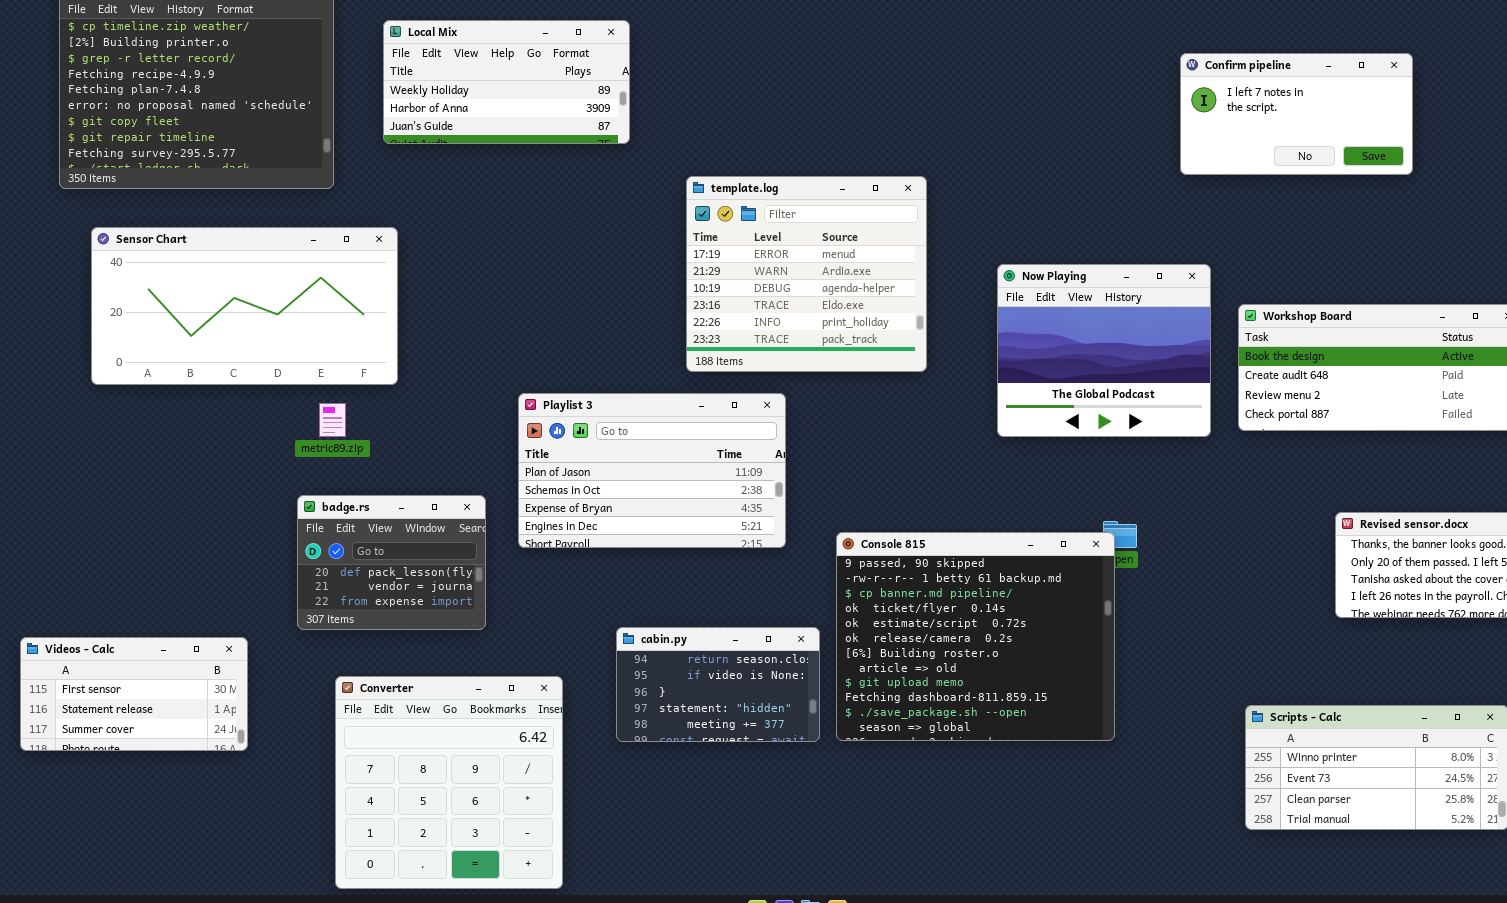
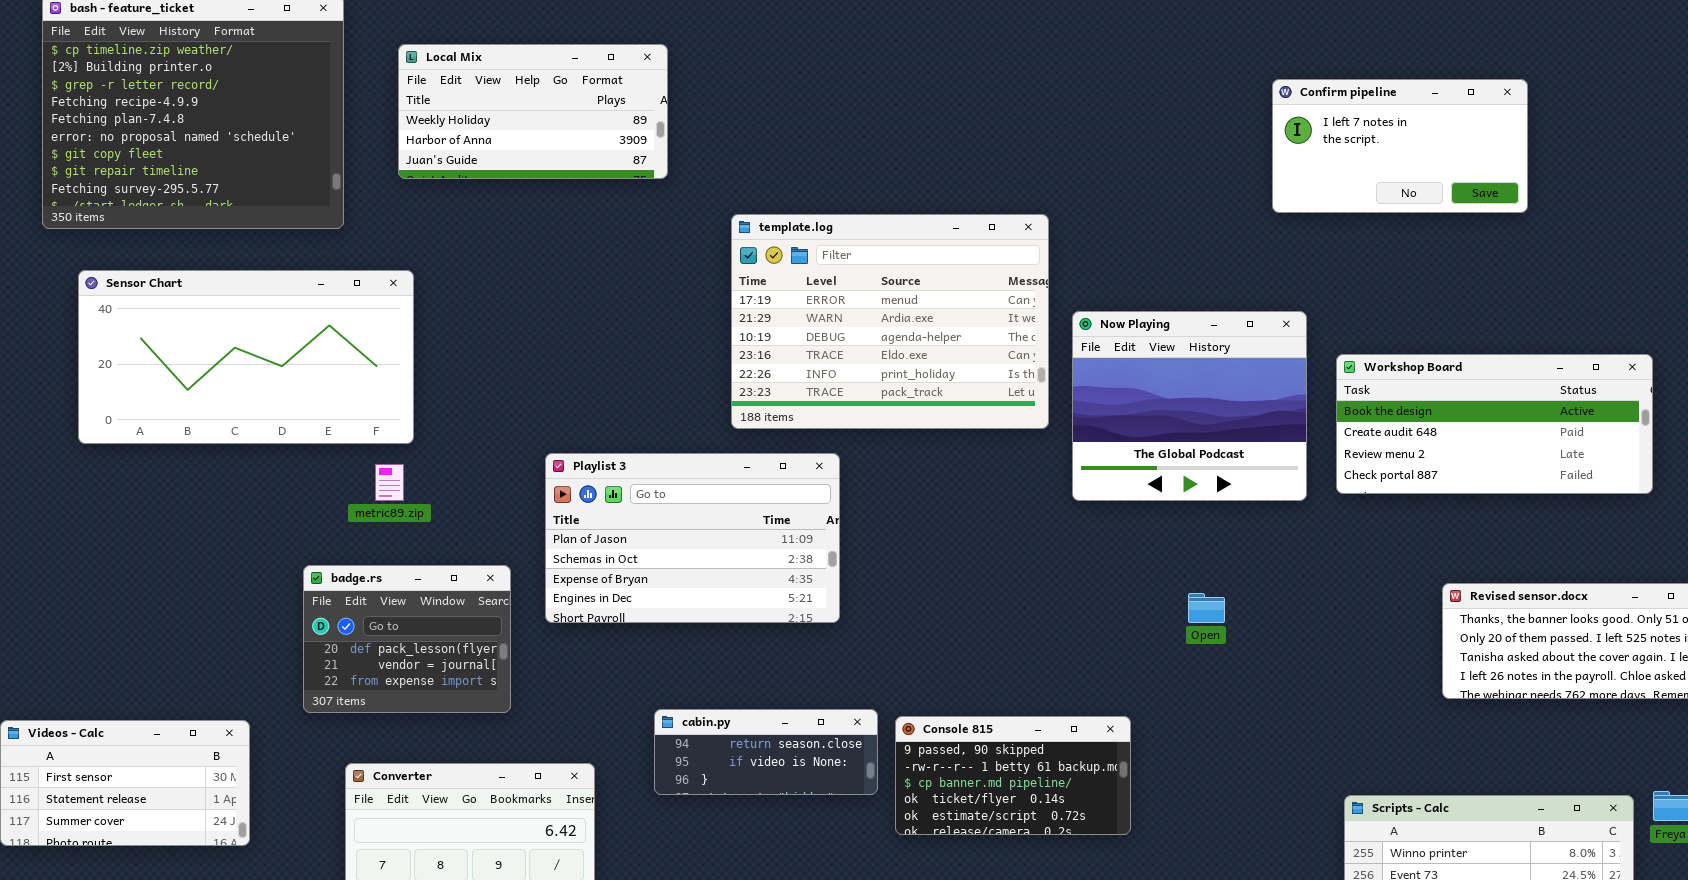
template.log: [686,176,927,372] -> [731,214,1049,429], resized
metric89.zip: [319,403,346,437] -> [375,464,404,501], moved
Console 815: [836,532,1115,741] -> [895,716,1131,835], resized
cabin.py: [616,627,820,742] -> [654,709,878,795], resized

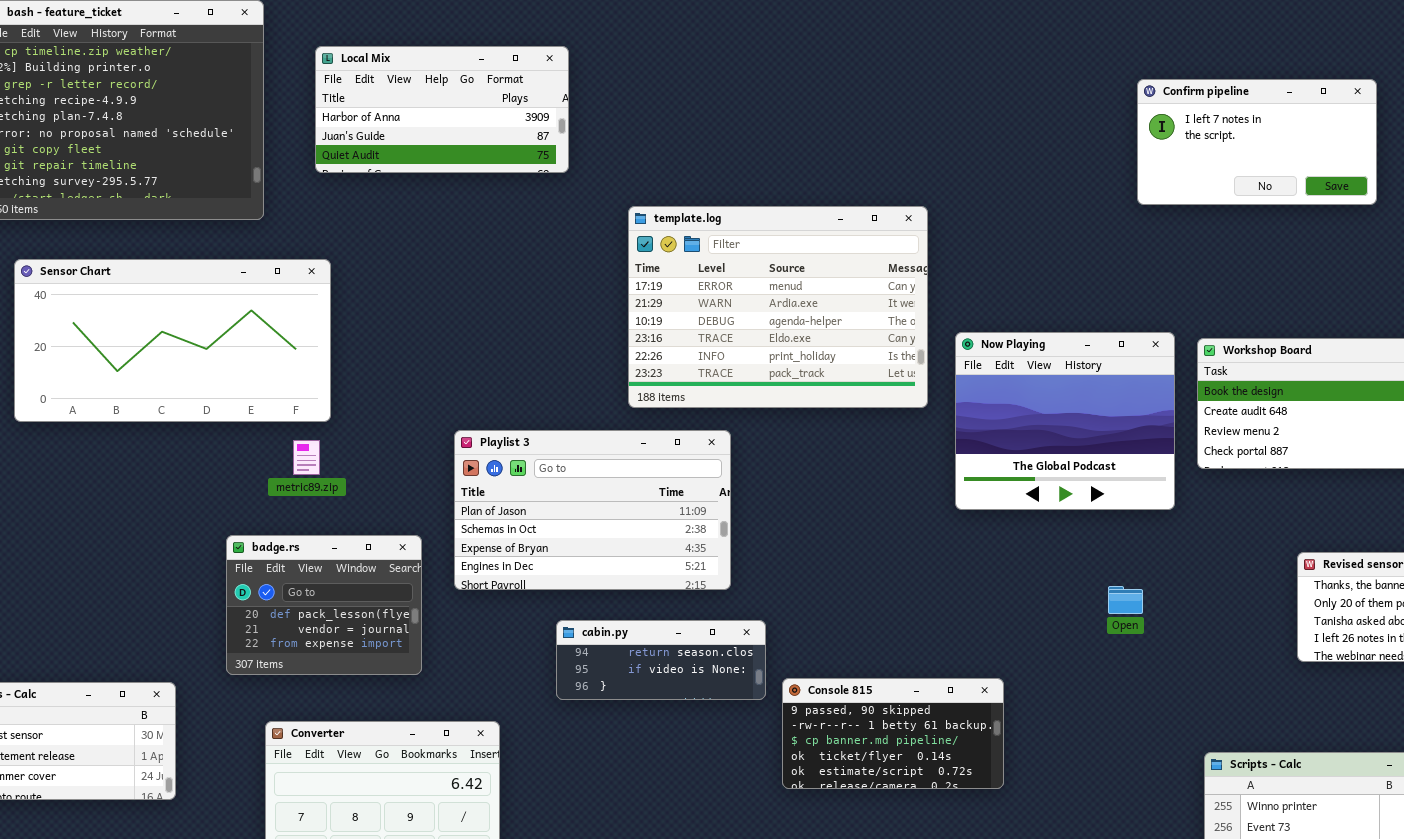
Local Mix: [398,44,668,179] -> [315,46,569,173], scrolled down 1 row
Now Playing: [1072,311,1307,501] -> [955,332,1175,510], moved
Open: [1188,593,1225,623] -> [1108,586,1143,614], moved
cabin.py: [654,709,878,795] -> [556,620,766,700], moved

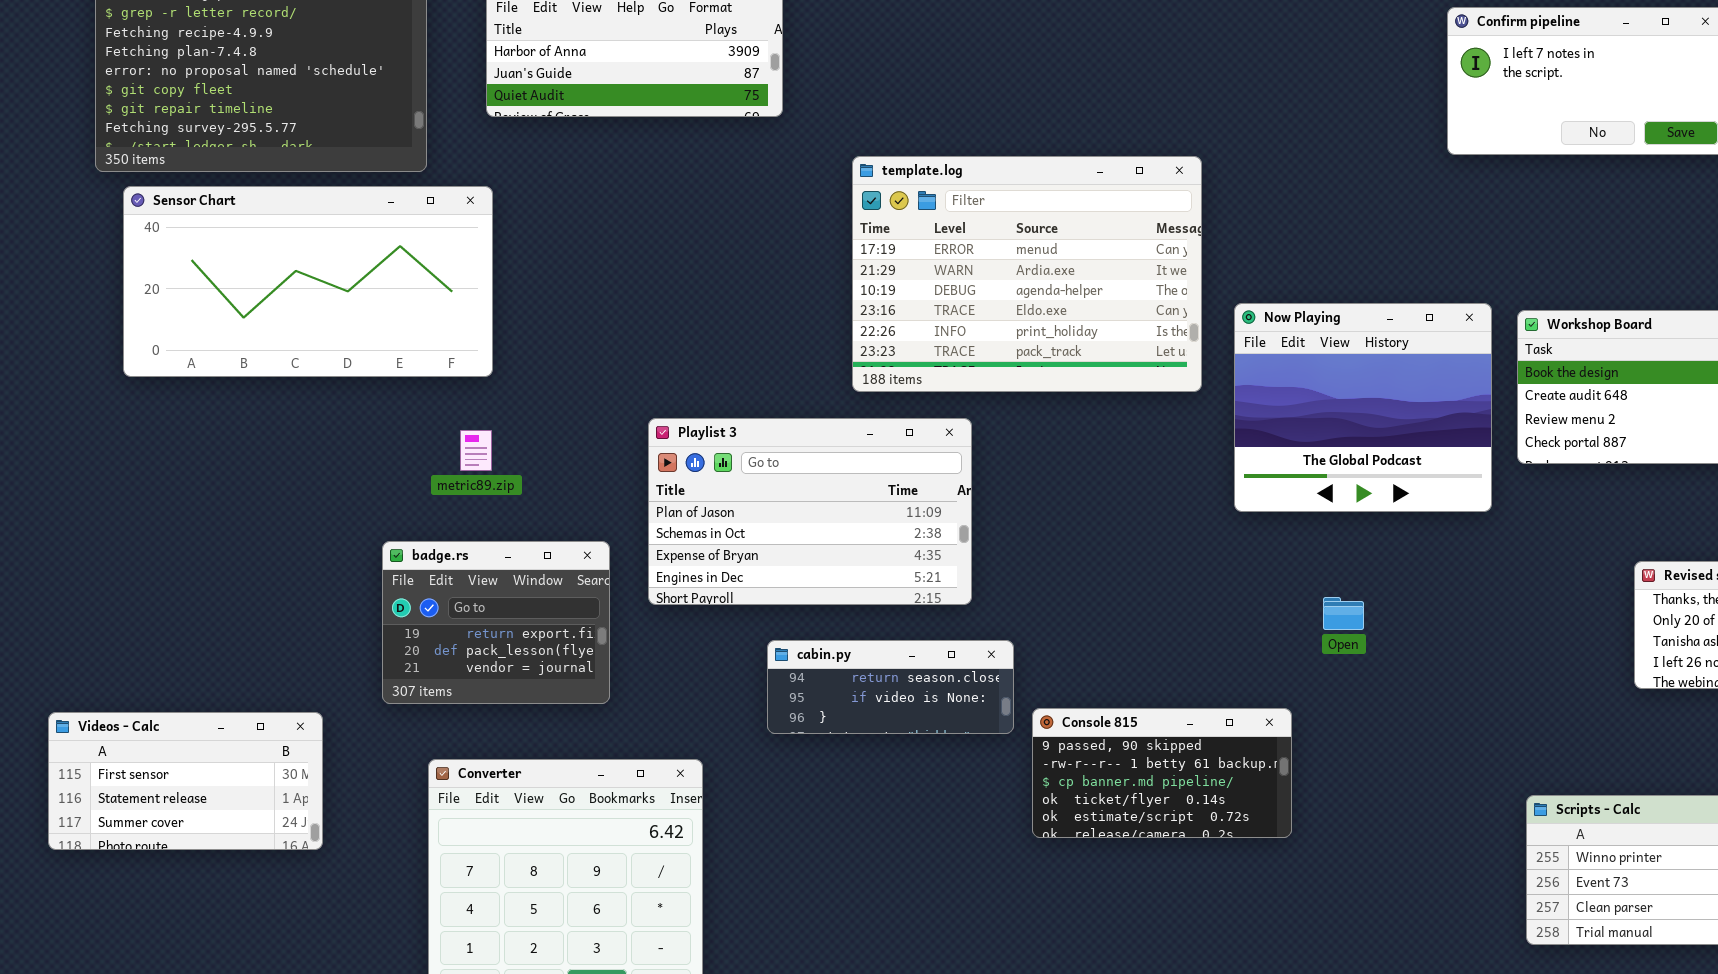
Sensor Chart: [14,259,331,422] -> [123,186,493,377], moved
badge.rs: [226,535,422,675] -> [382,541,610,704], scrolled up 1 row
Open: [1108,586,1143,614] -> [1323,597,1364,630], moved

